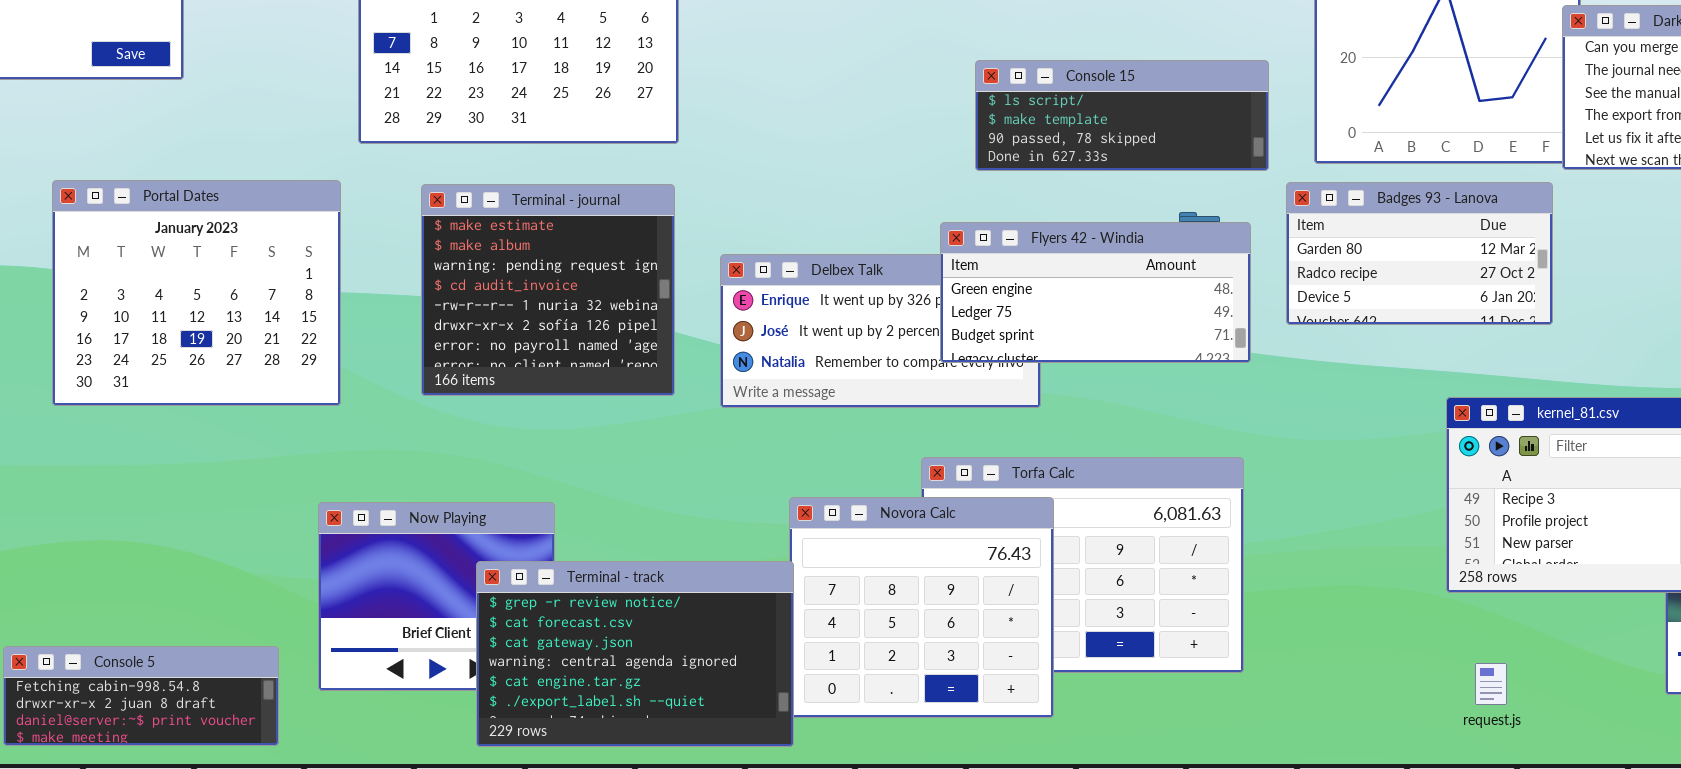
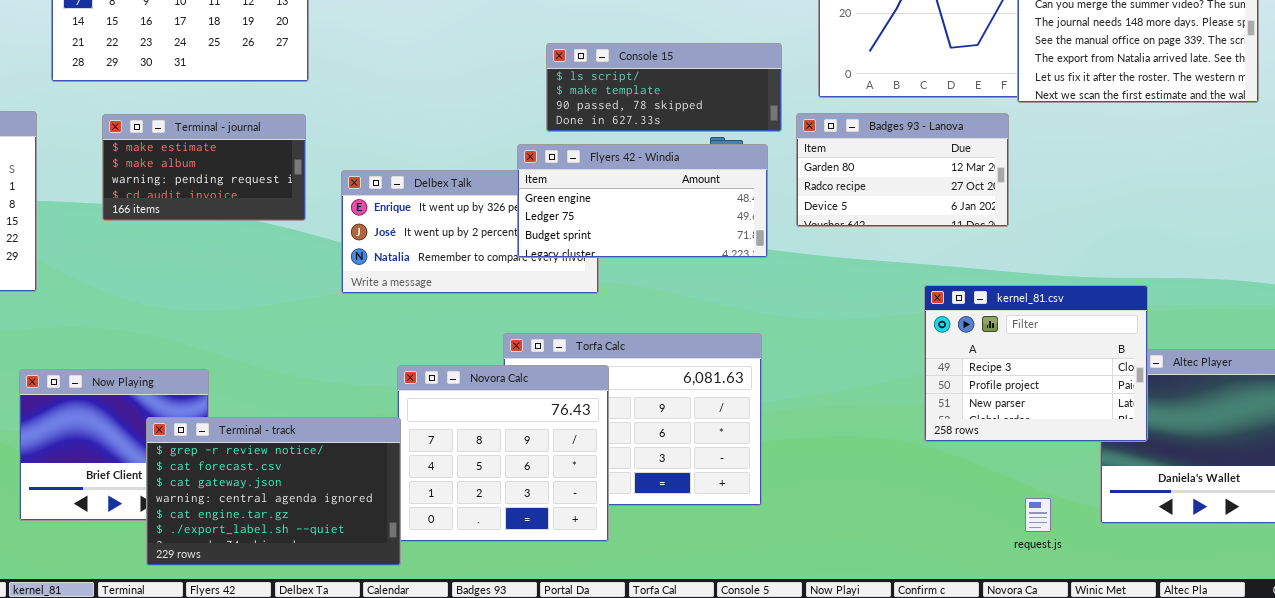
Console 15: [975,60,1269,171] -> [546,43,782,132], moved
Terminal - journal: [421,184,675,396] -> [102,114,306,221], resized
request.js: [1475,663,1507,705] -> [1025,498,1051,532], moved

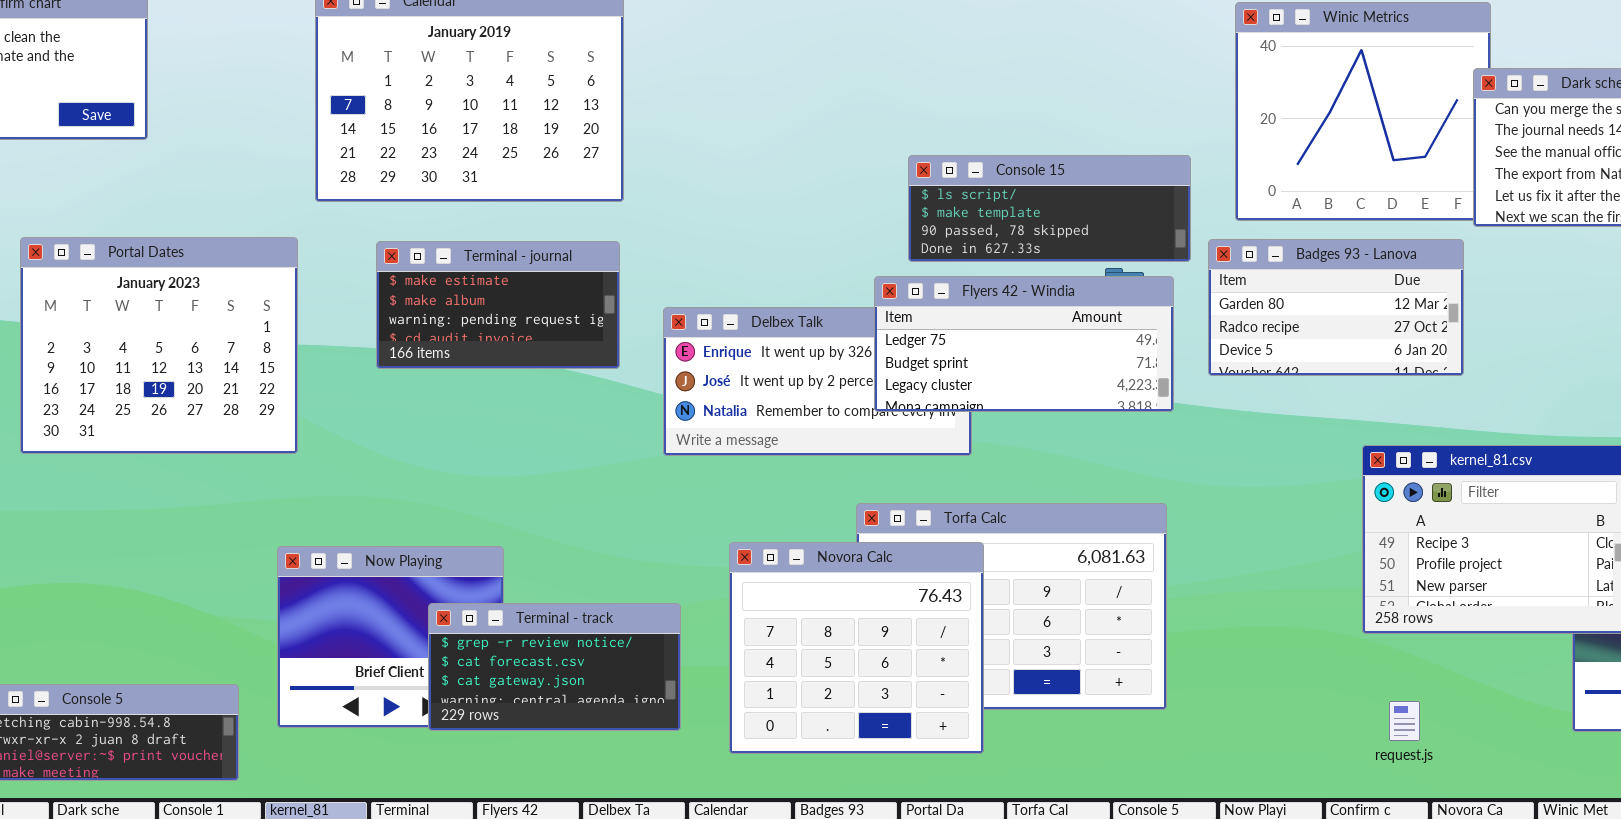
Flyers 42 - Windia: [517,144,768,258] -> [874,276,1174,412], scrolled down 1 row
Terminal - track: [146,417,401,566] -> [428,603,681,731], resized
request.js: [1025,498,1051,532] -> [1389,701,1420,741], moved

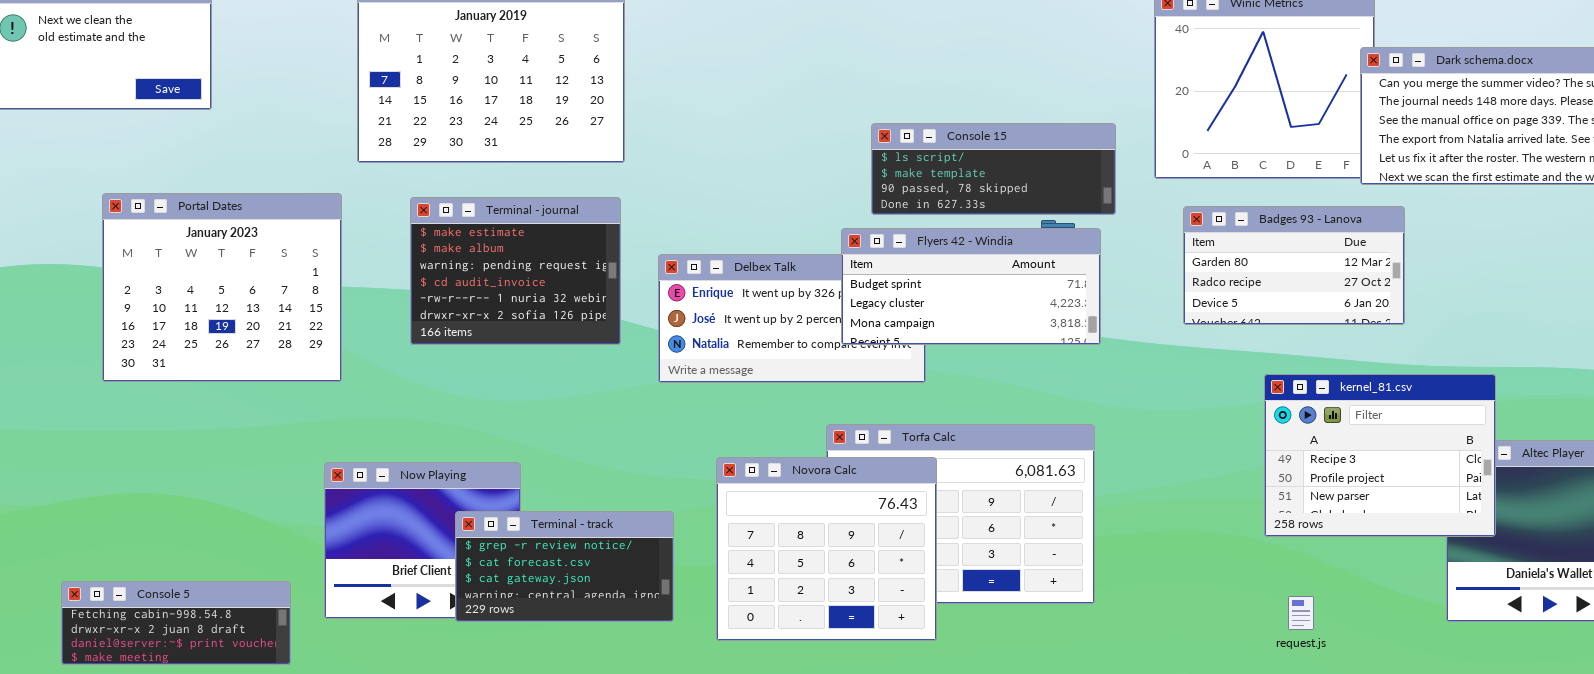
Badges 93 - Lanova: [1208,239,1464,376] -> [1183,206,1405,325], moved
Terminal - journal: [376,241,620,369] -> [410,197,621,345], resized
Flyers 42 - Windia: [874,276,1174,412] -> [841,228,1101,345], scrolled down 1 row

